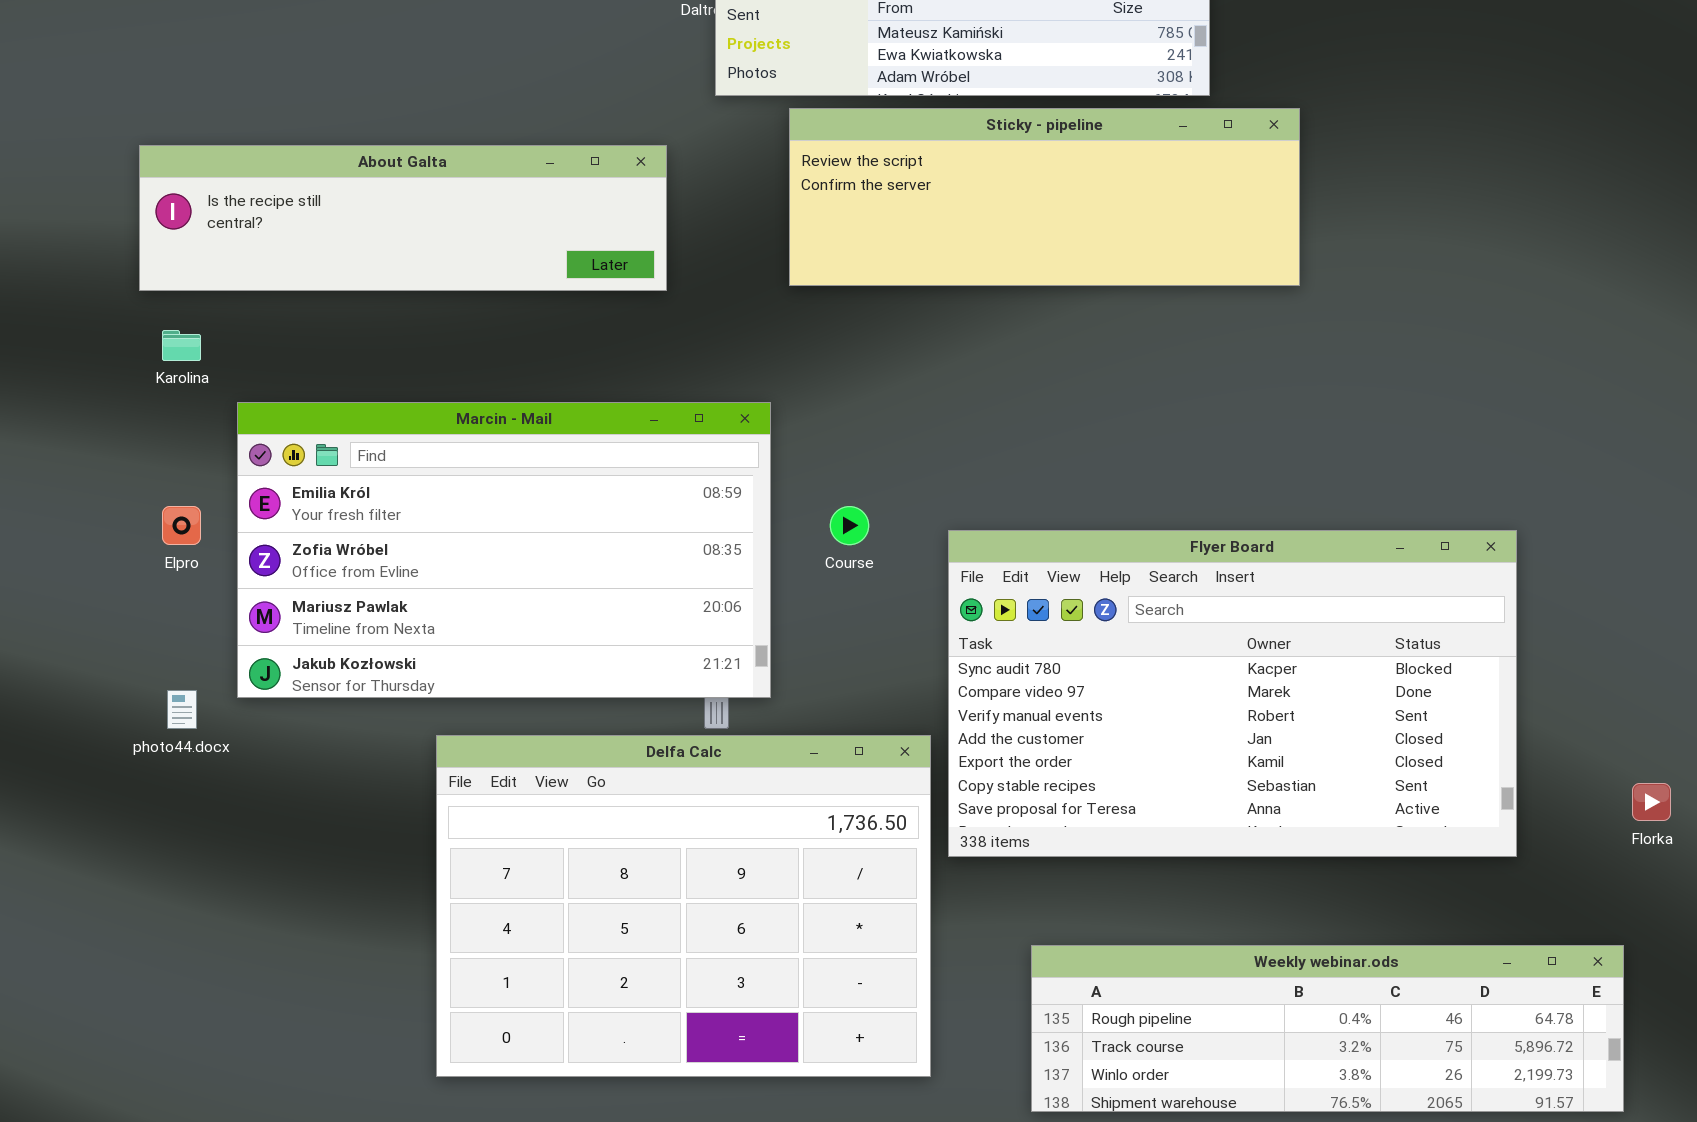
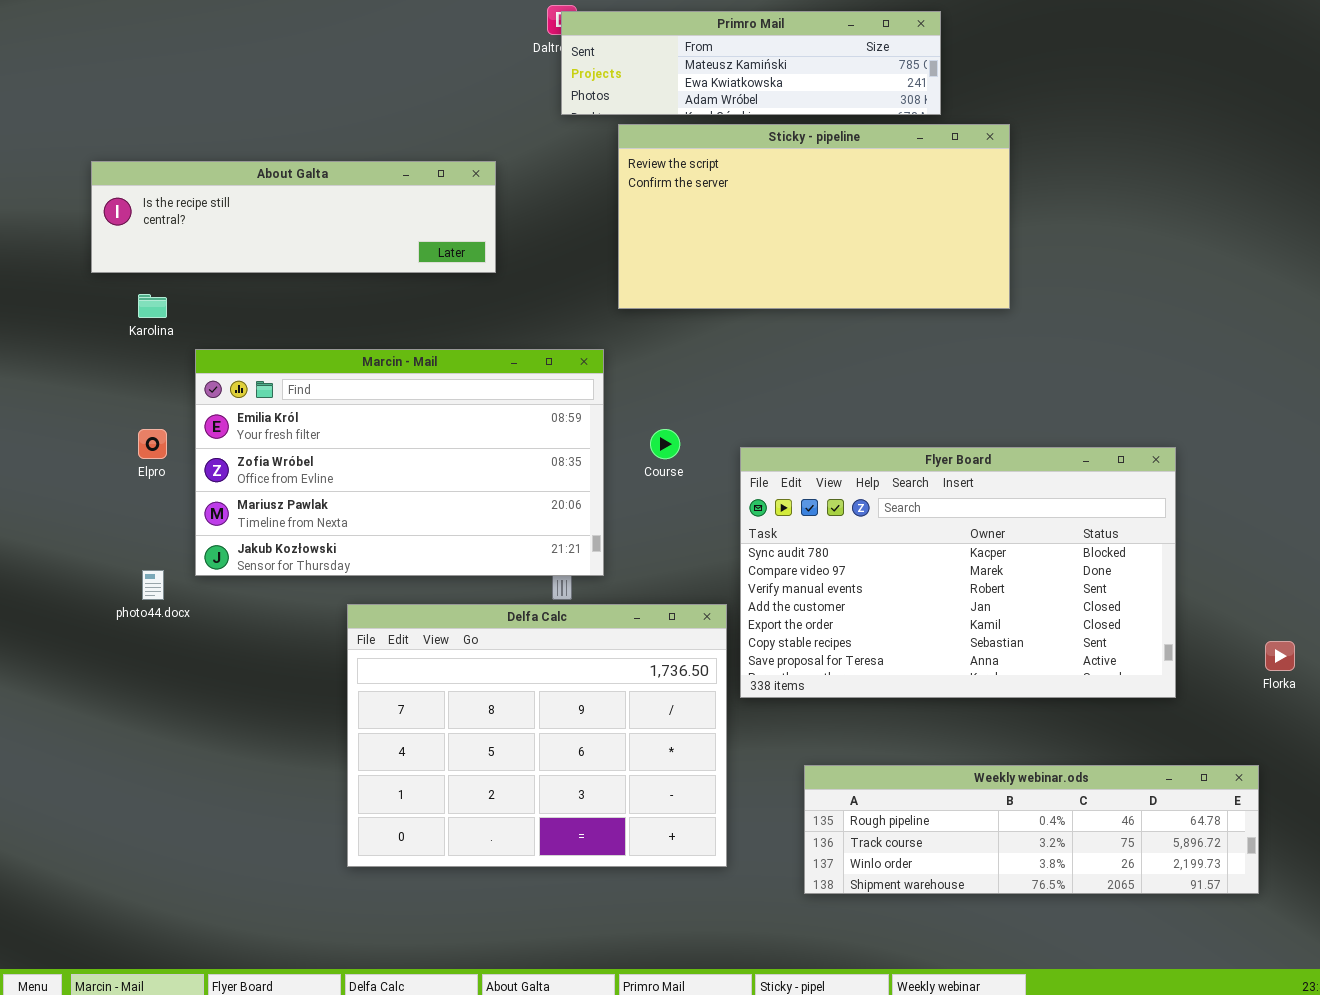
Sticky - pipeline: [789,108,1300,286] -> [618,124,1010,309], resized
About Galta: [139,145,667,291] -> [91,161,496,273], moved

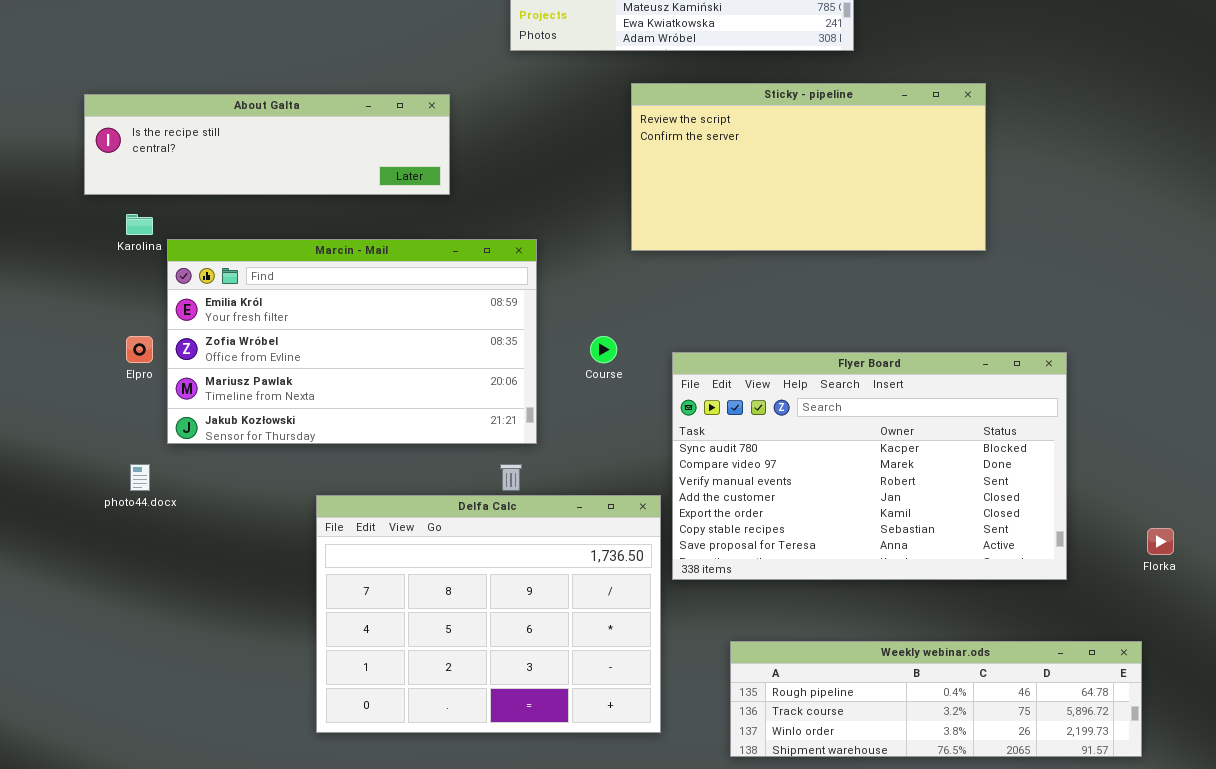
Sticky - pipeline: [618,124,1010,309] -> [631,83,986,251], moved
Marcin - Mail: [195,349,604,576] -> [167,239,537,444], moved

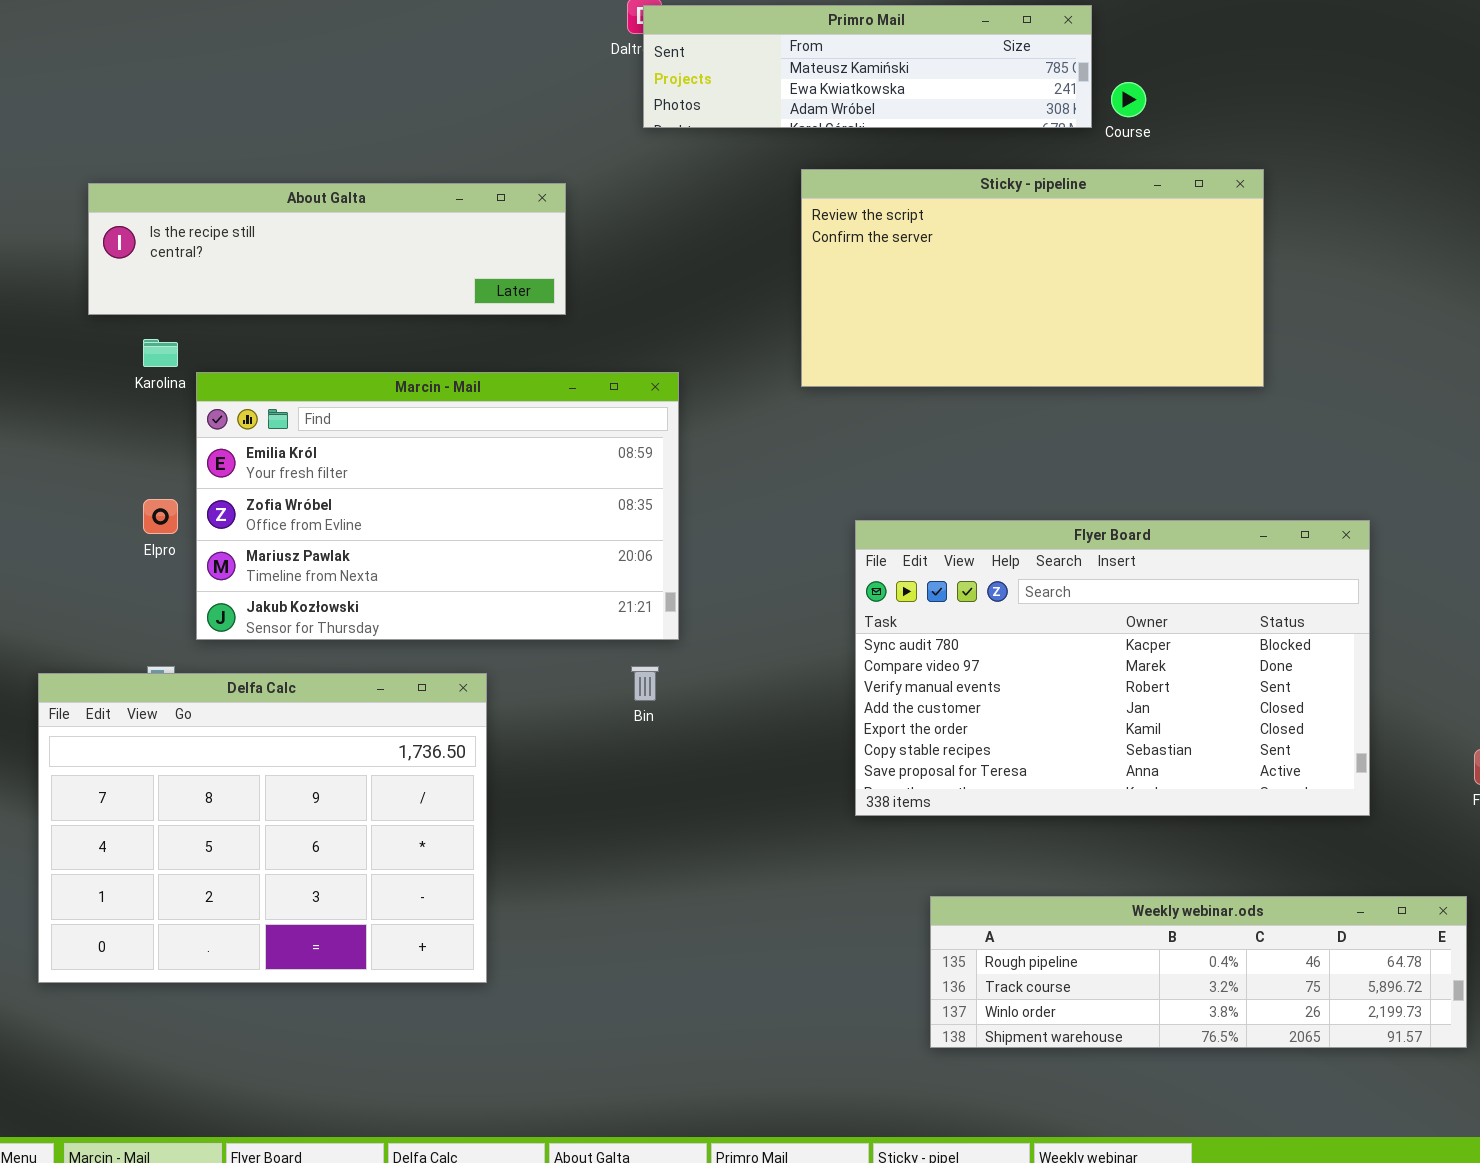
Course: [590,336,617,363] -> [1111,82,1146,117], moved
Delfa Calc: [316,495,661,733] -> [38,673,487,983], moved

